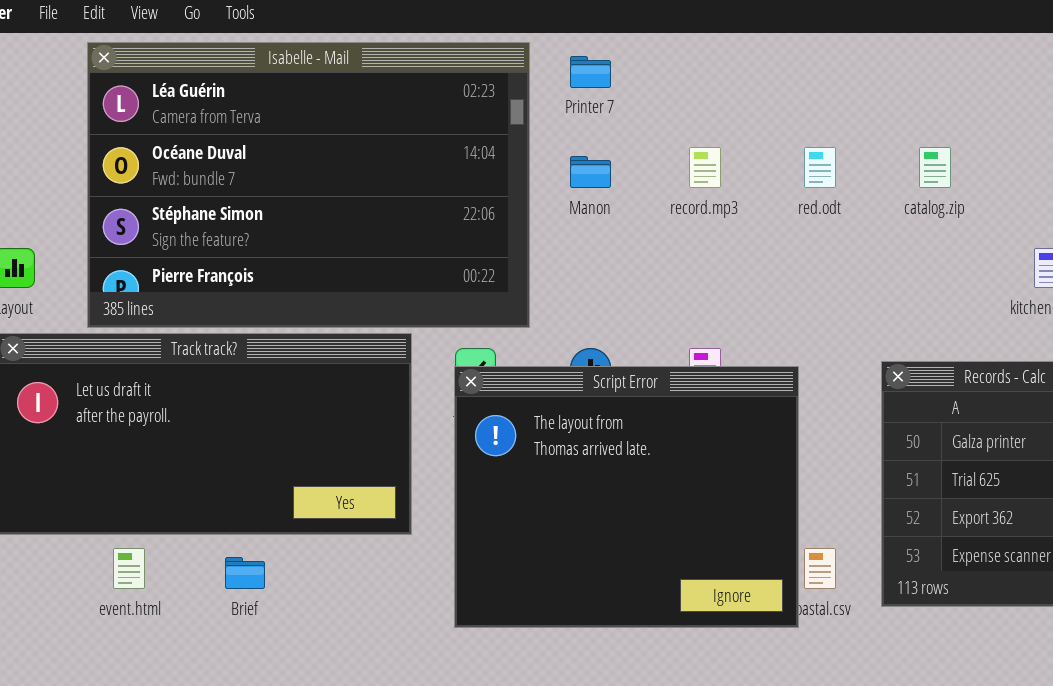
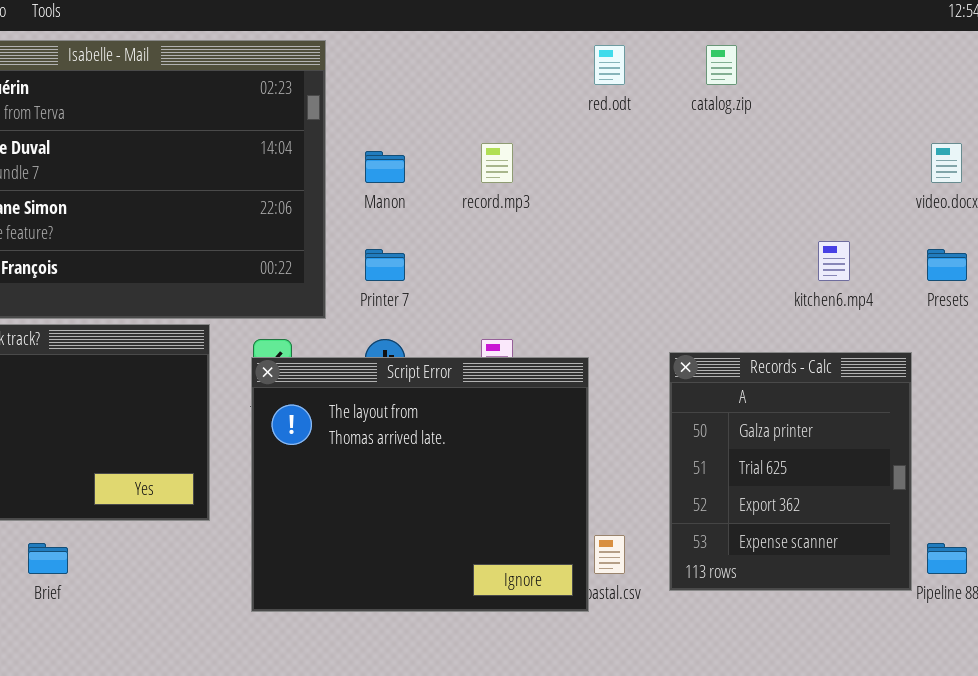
Printer 7: [570,56,611,88] -> [365,249,405,281], moved
red.odt: [804,147,836,188] -> [594,45,625,85], moved
catalog.zip: [919,147,951,188] -> [706,45,737,85], moved

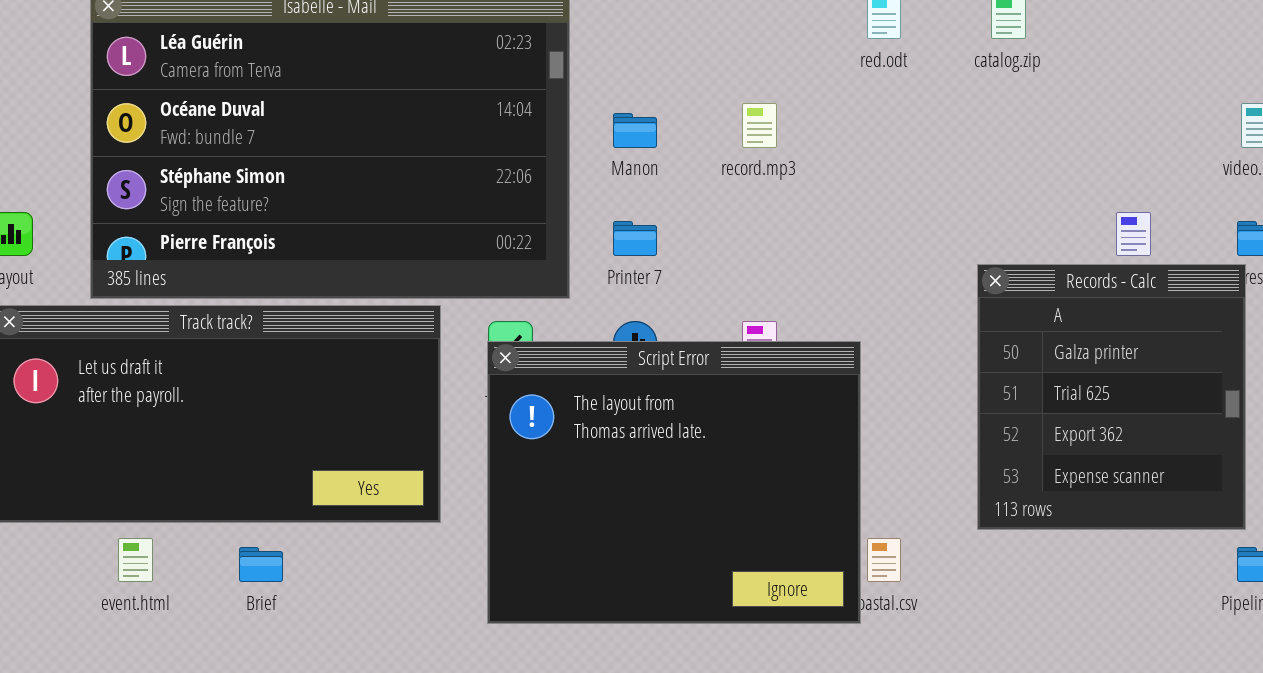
Records - Calc: [669,352,912,591] -> [977,264,1246,530], moved

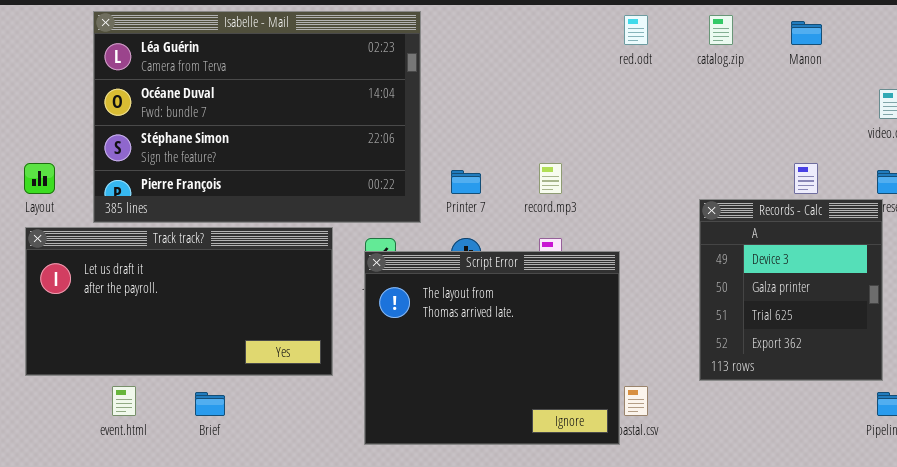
record.mp3: [742,103,777,148] -> [539,163,562,194], moved
Manon: [613,113,657,148] -> [791,21,822,45], moved
Records - Calc: [977,264,1246,530] -> [699,199,883,381], scrolled up 1 row

